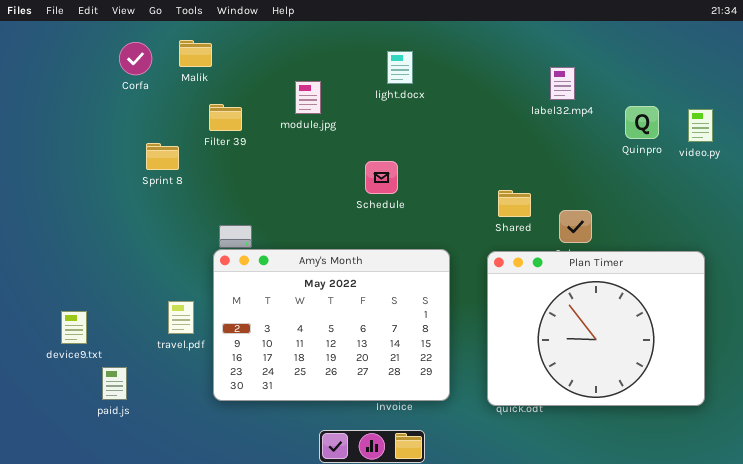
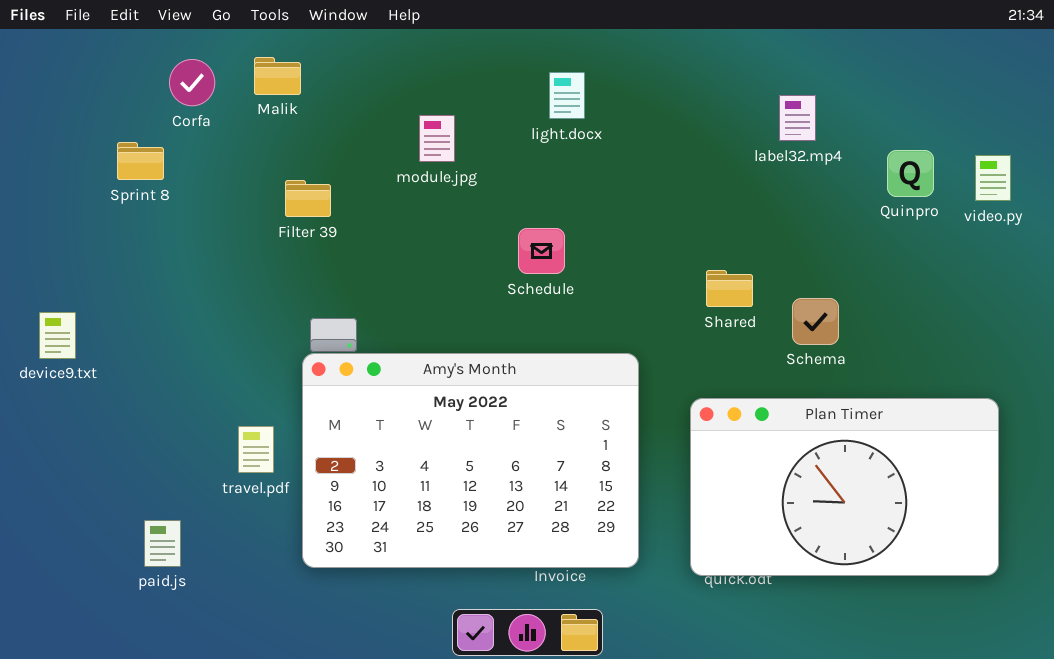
Filter 39: [209,104,242,131] -> [285,180,331,217], moved
Sprint 8: [146,143,179,170] -> [117,142,164,180], moved
Plan Timer: [487,251,705,406] -> [690,398,999,576], resized
device9.txt: [61,311,87,344] -> [39,312,76,359], moved

